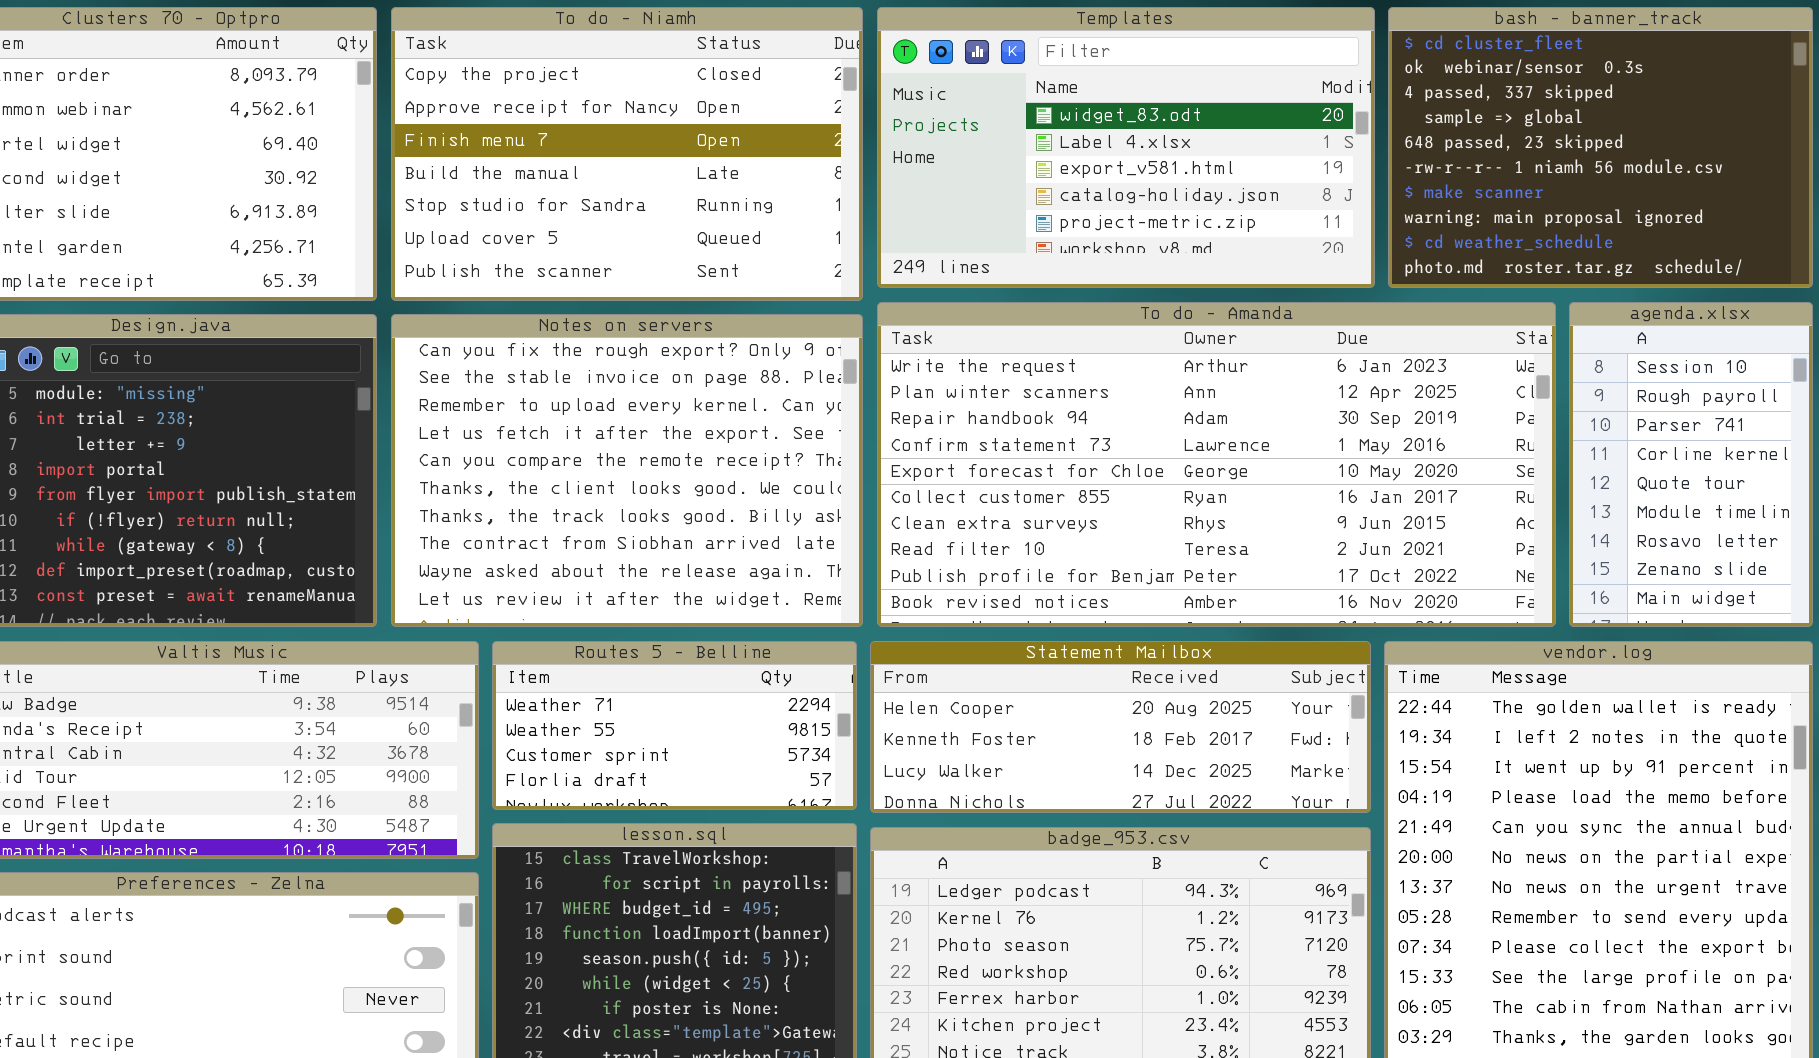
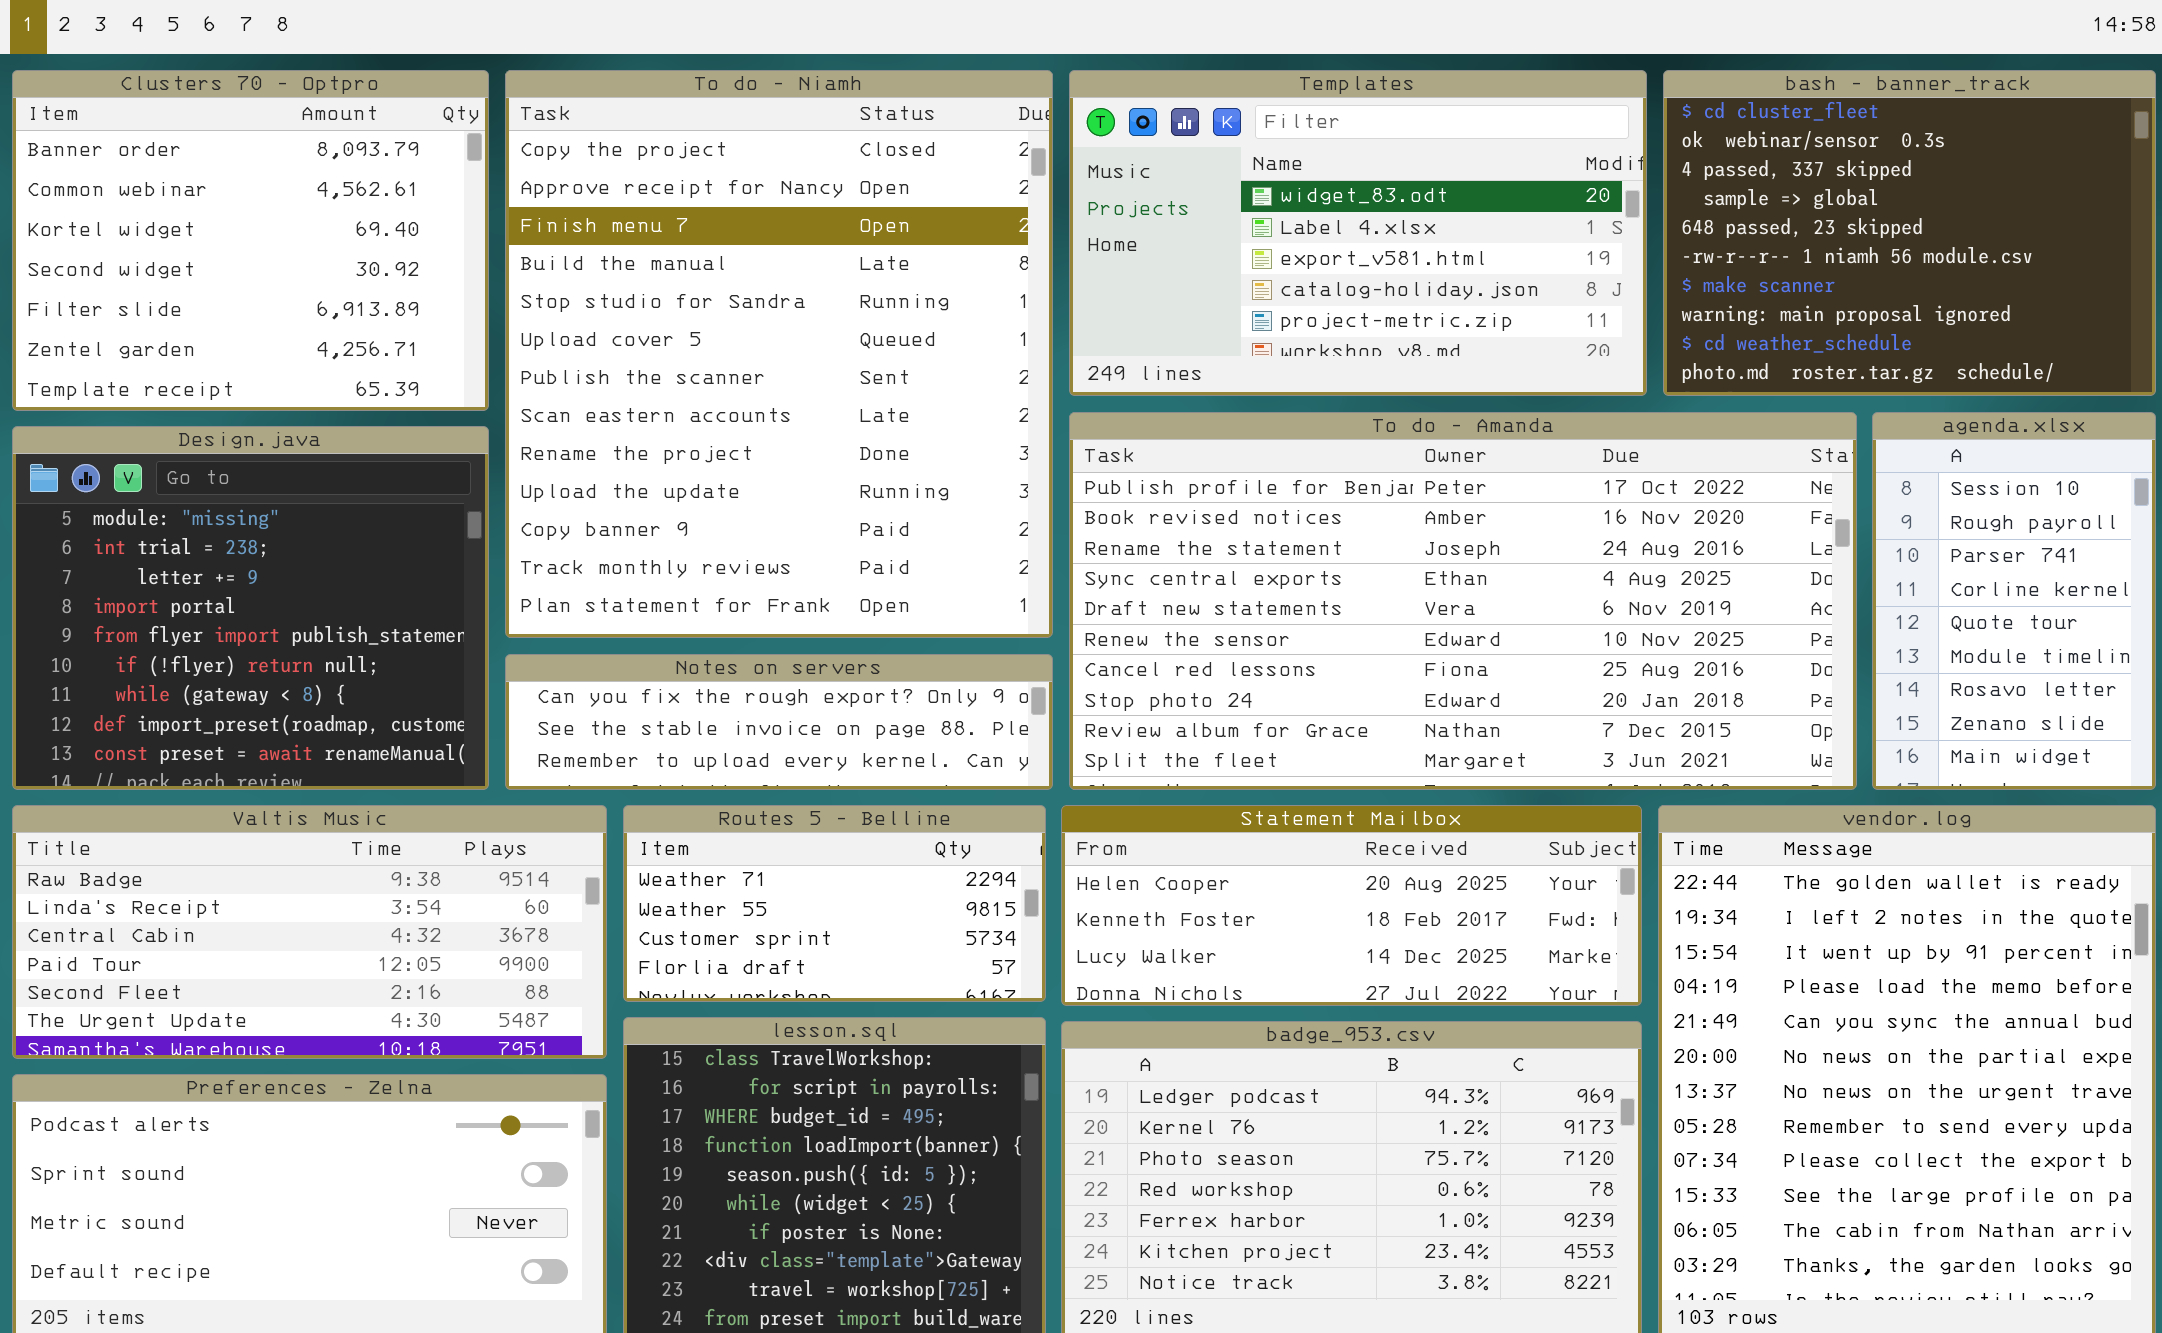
To do - Niamh: [391,7,863,301] -> [505,70,1053,638], resized
To do - Amanda: [877,302,1556,627] -> [1069,412,1857,790], scrolled down 8 rows
Notes on servers: [391,314,863,627] -> [505,654,1053,790], resized

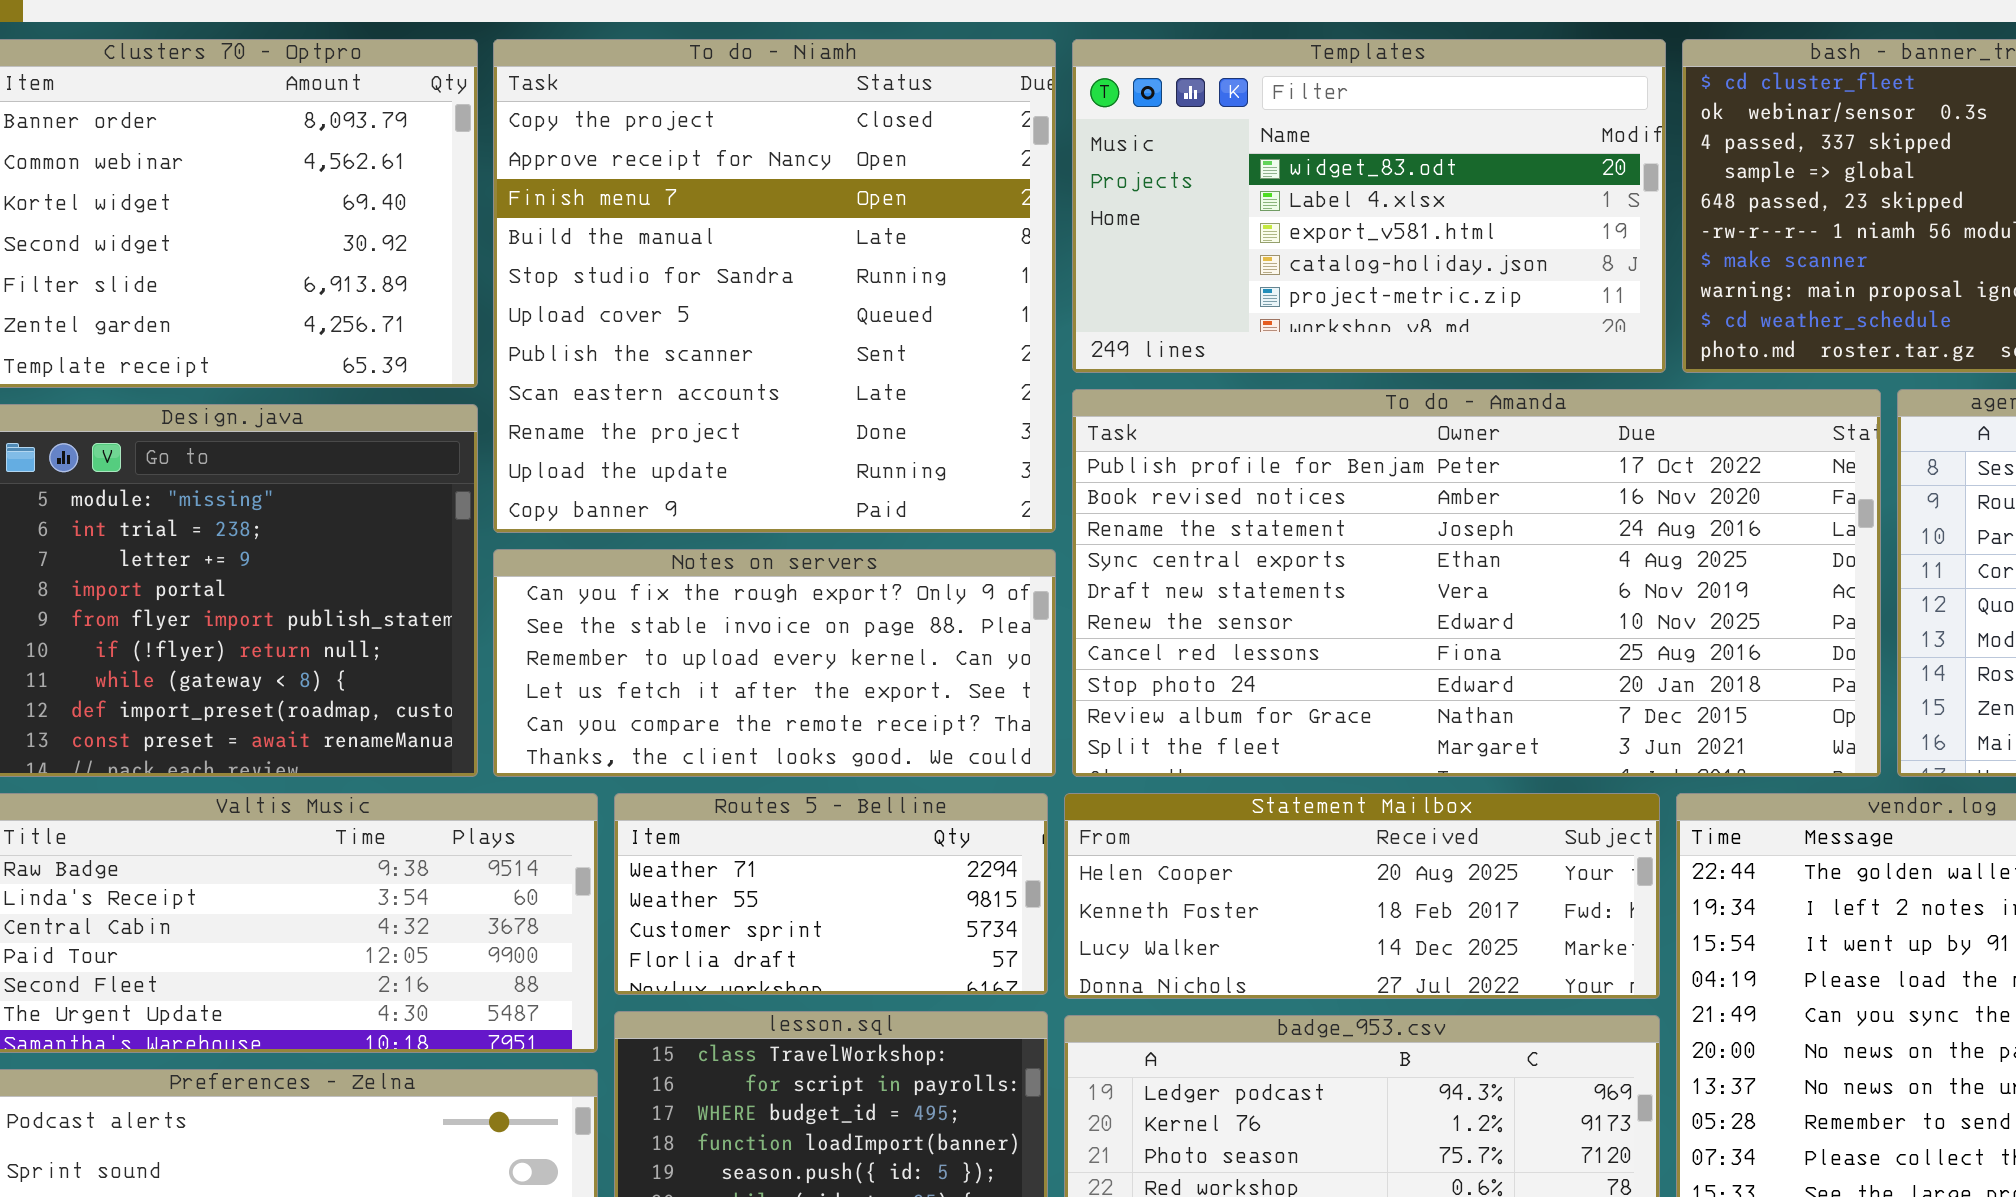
To do - Niamh: [505,70,1053,638] -> [493,39,1056,533], resized
Notes on servers: [505,654,1053,790] -> [493,549,1056,777], resized

